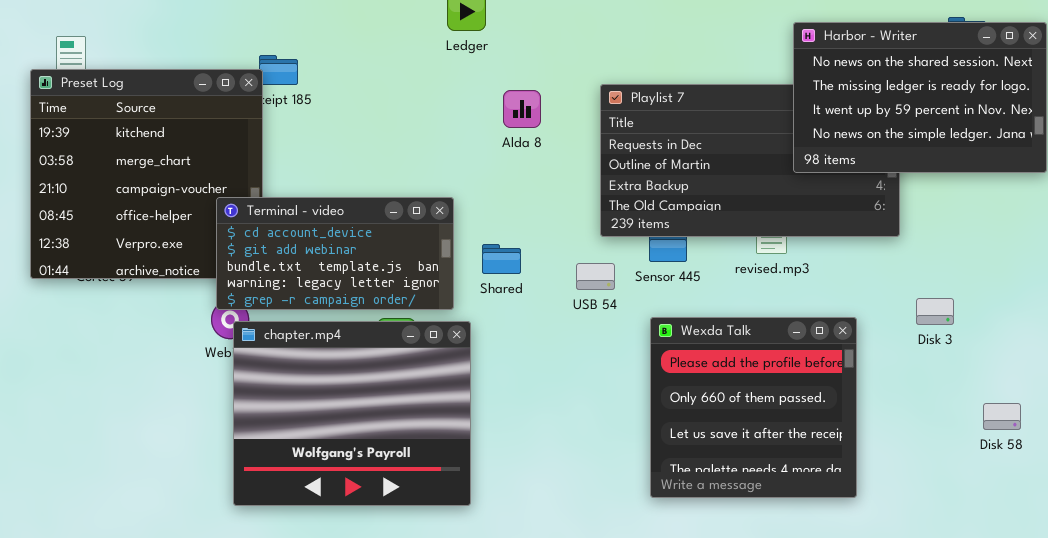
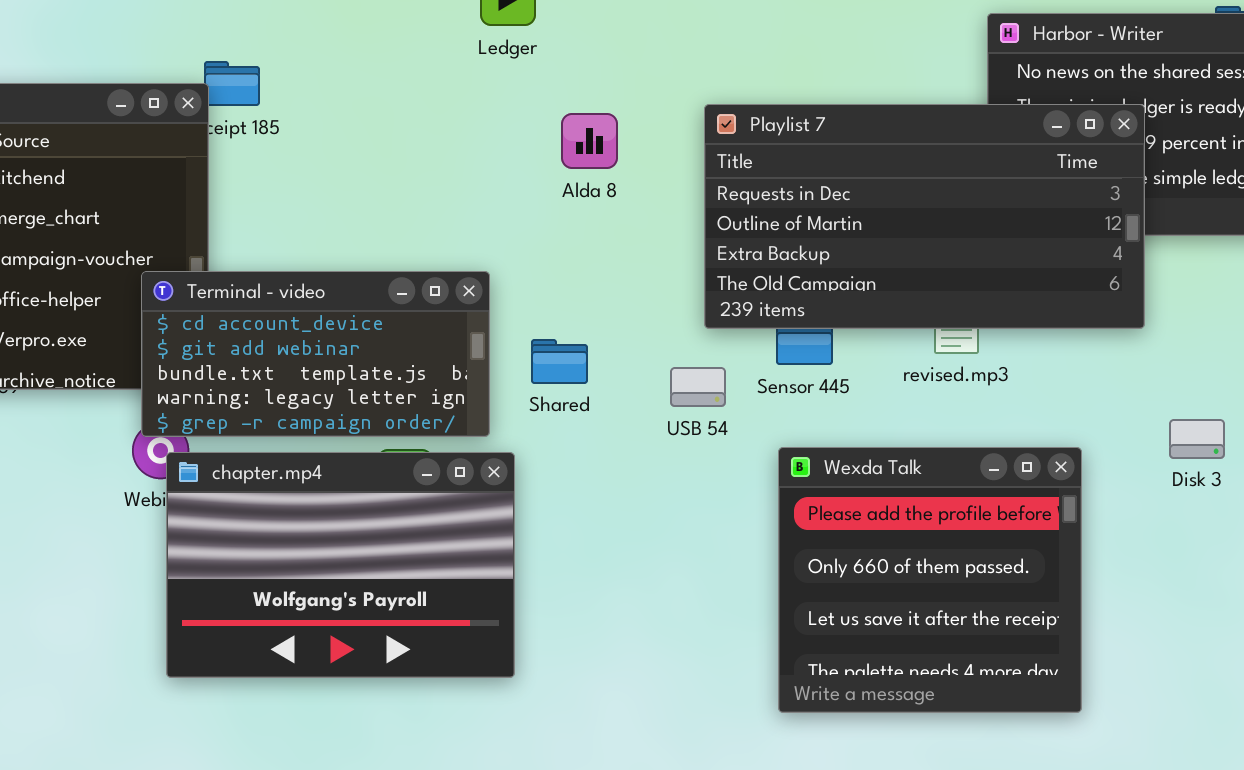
Playlist 7: [600,84,900,237] -> [704,104,1145,329], raised
chapter.mp4: [233,321,471,506] -> [166,452,515,678], resized

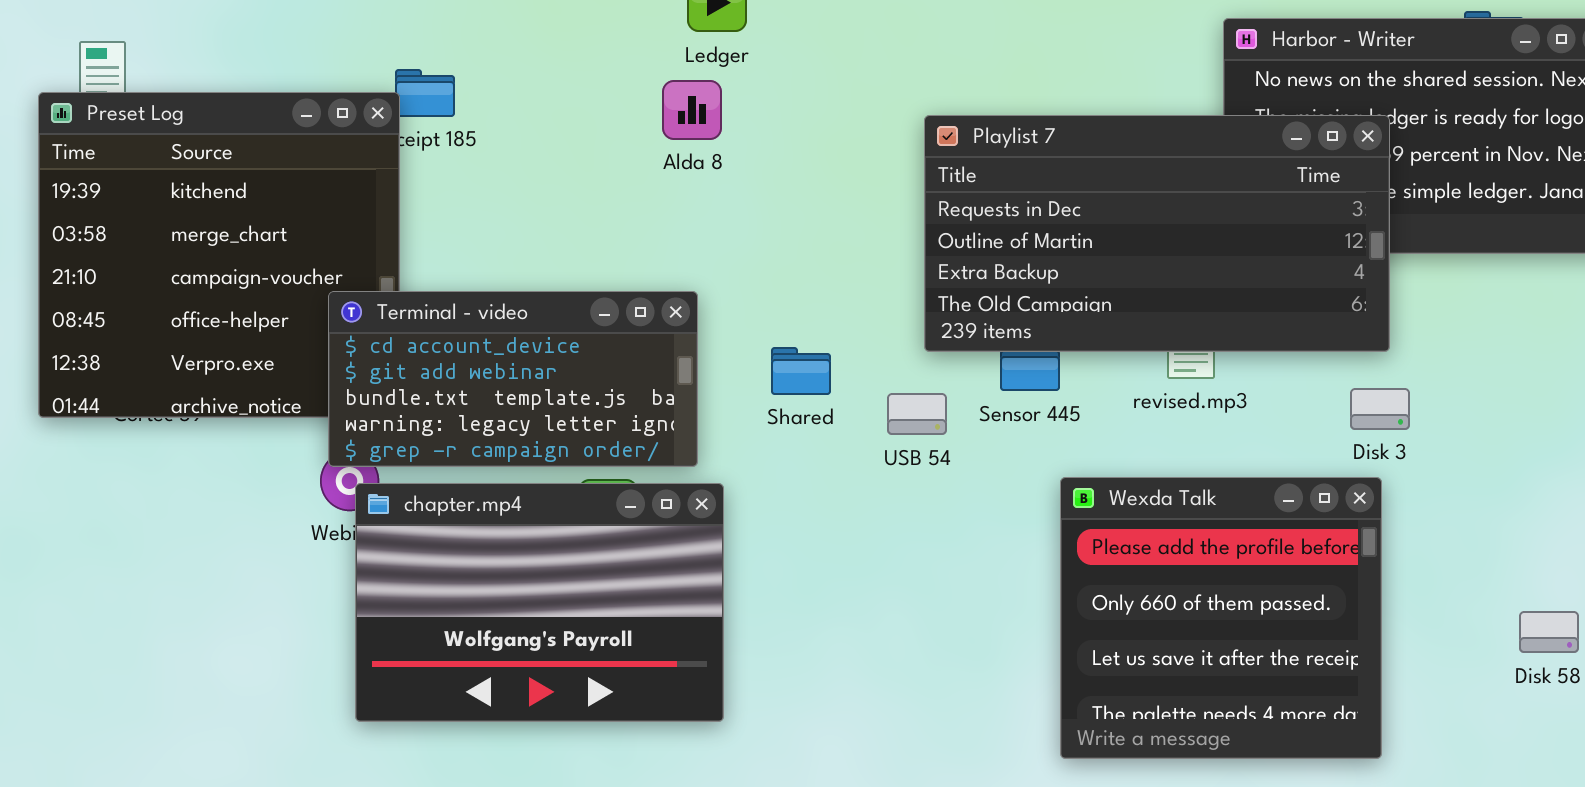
Alda 8: [561,113,618,169] -> [662,80,722,140], moved
Shared: [531,339,588,384] -> [771,347,831,395], moved
Disk 3: [1169,419,1225,459] -> [1350,388,1410,430], moved
Wexda Talk: [778,447,1082,713] -> [1060,477,1382,759], moved

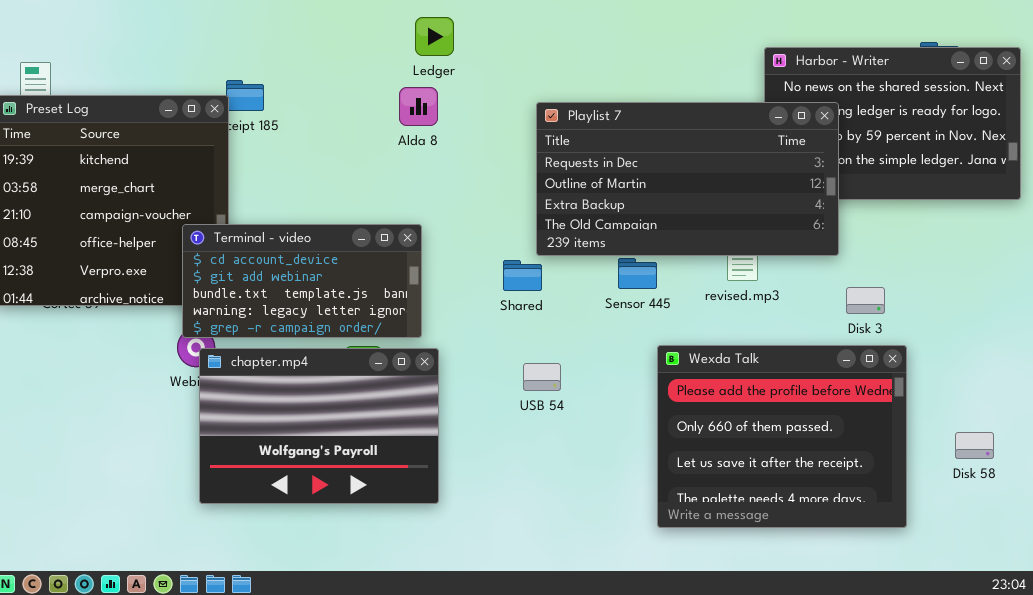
Playlist 7: [924,115,1390,352] -> [536,102,839,256], moved
Shared: [771,347,831,395] -> [503,260,542,291], moved
USB 54: [887,393,947,435] -> [523,363,561,391], moved
Wexda Talk: [1060,477,1382,759] -> [657,345,907,528], resized

